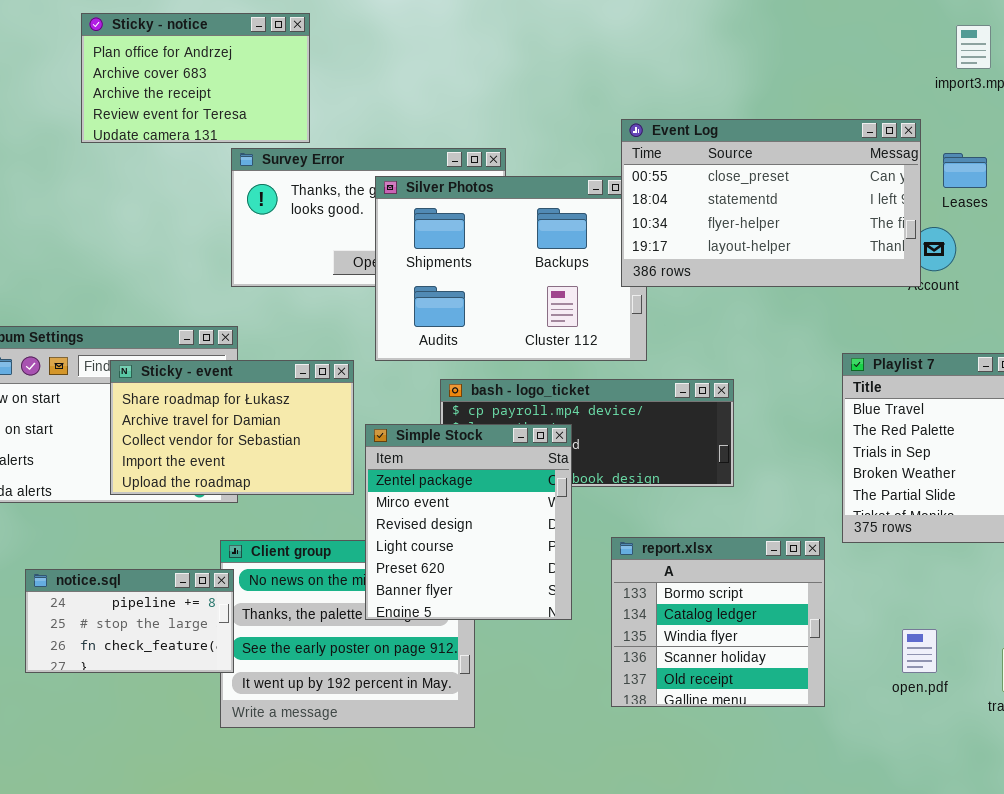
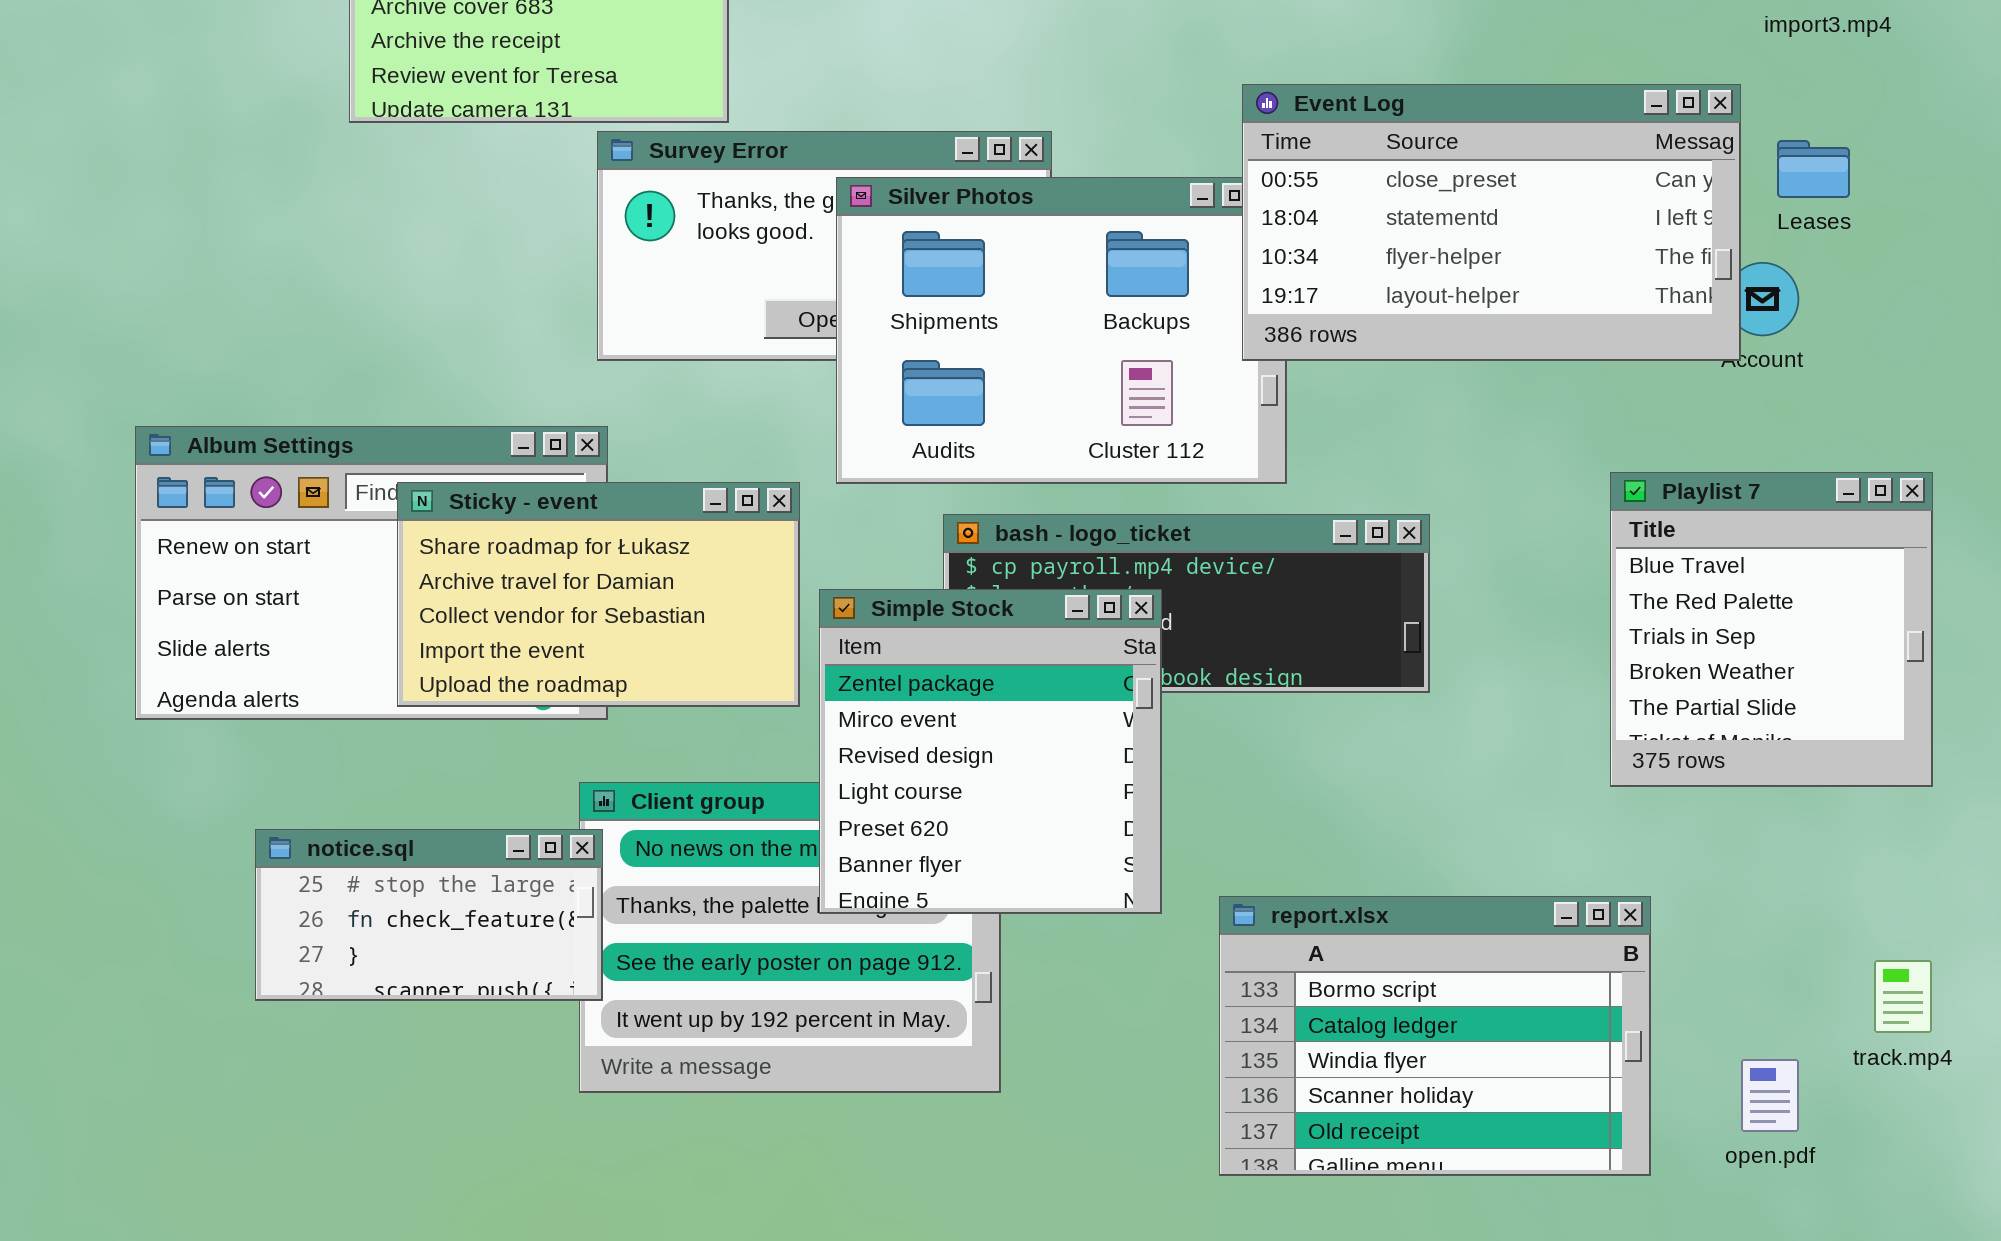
report.xlsx: [611,537,825,707] -> [1219,896,1651,1176], moved, resized
notice.sql: [25,569,234,673] -> [255,829,603,1001], scrolled down 1 row
open.pdf: [902,629,937,673] -> [1741,1059,1799,1132], moved

